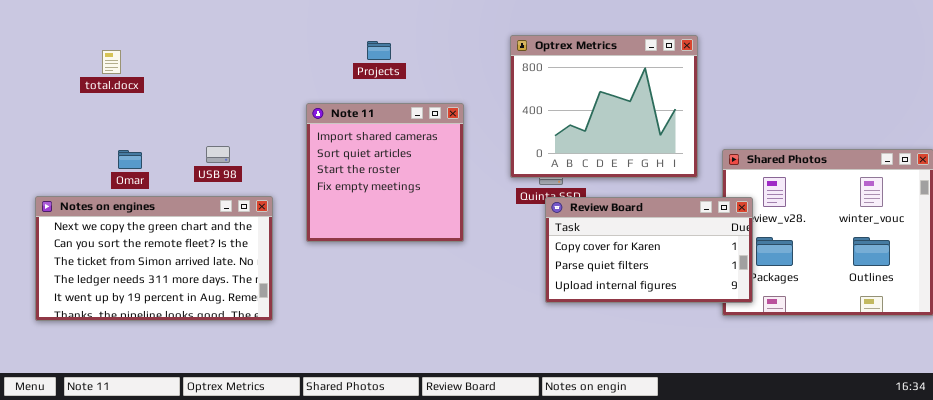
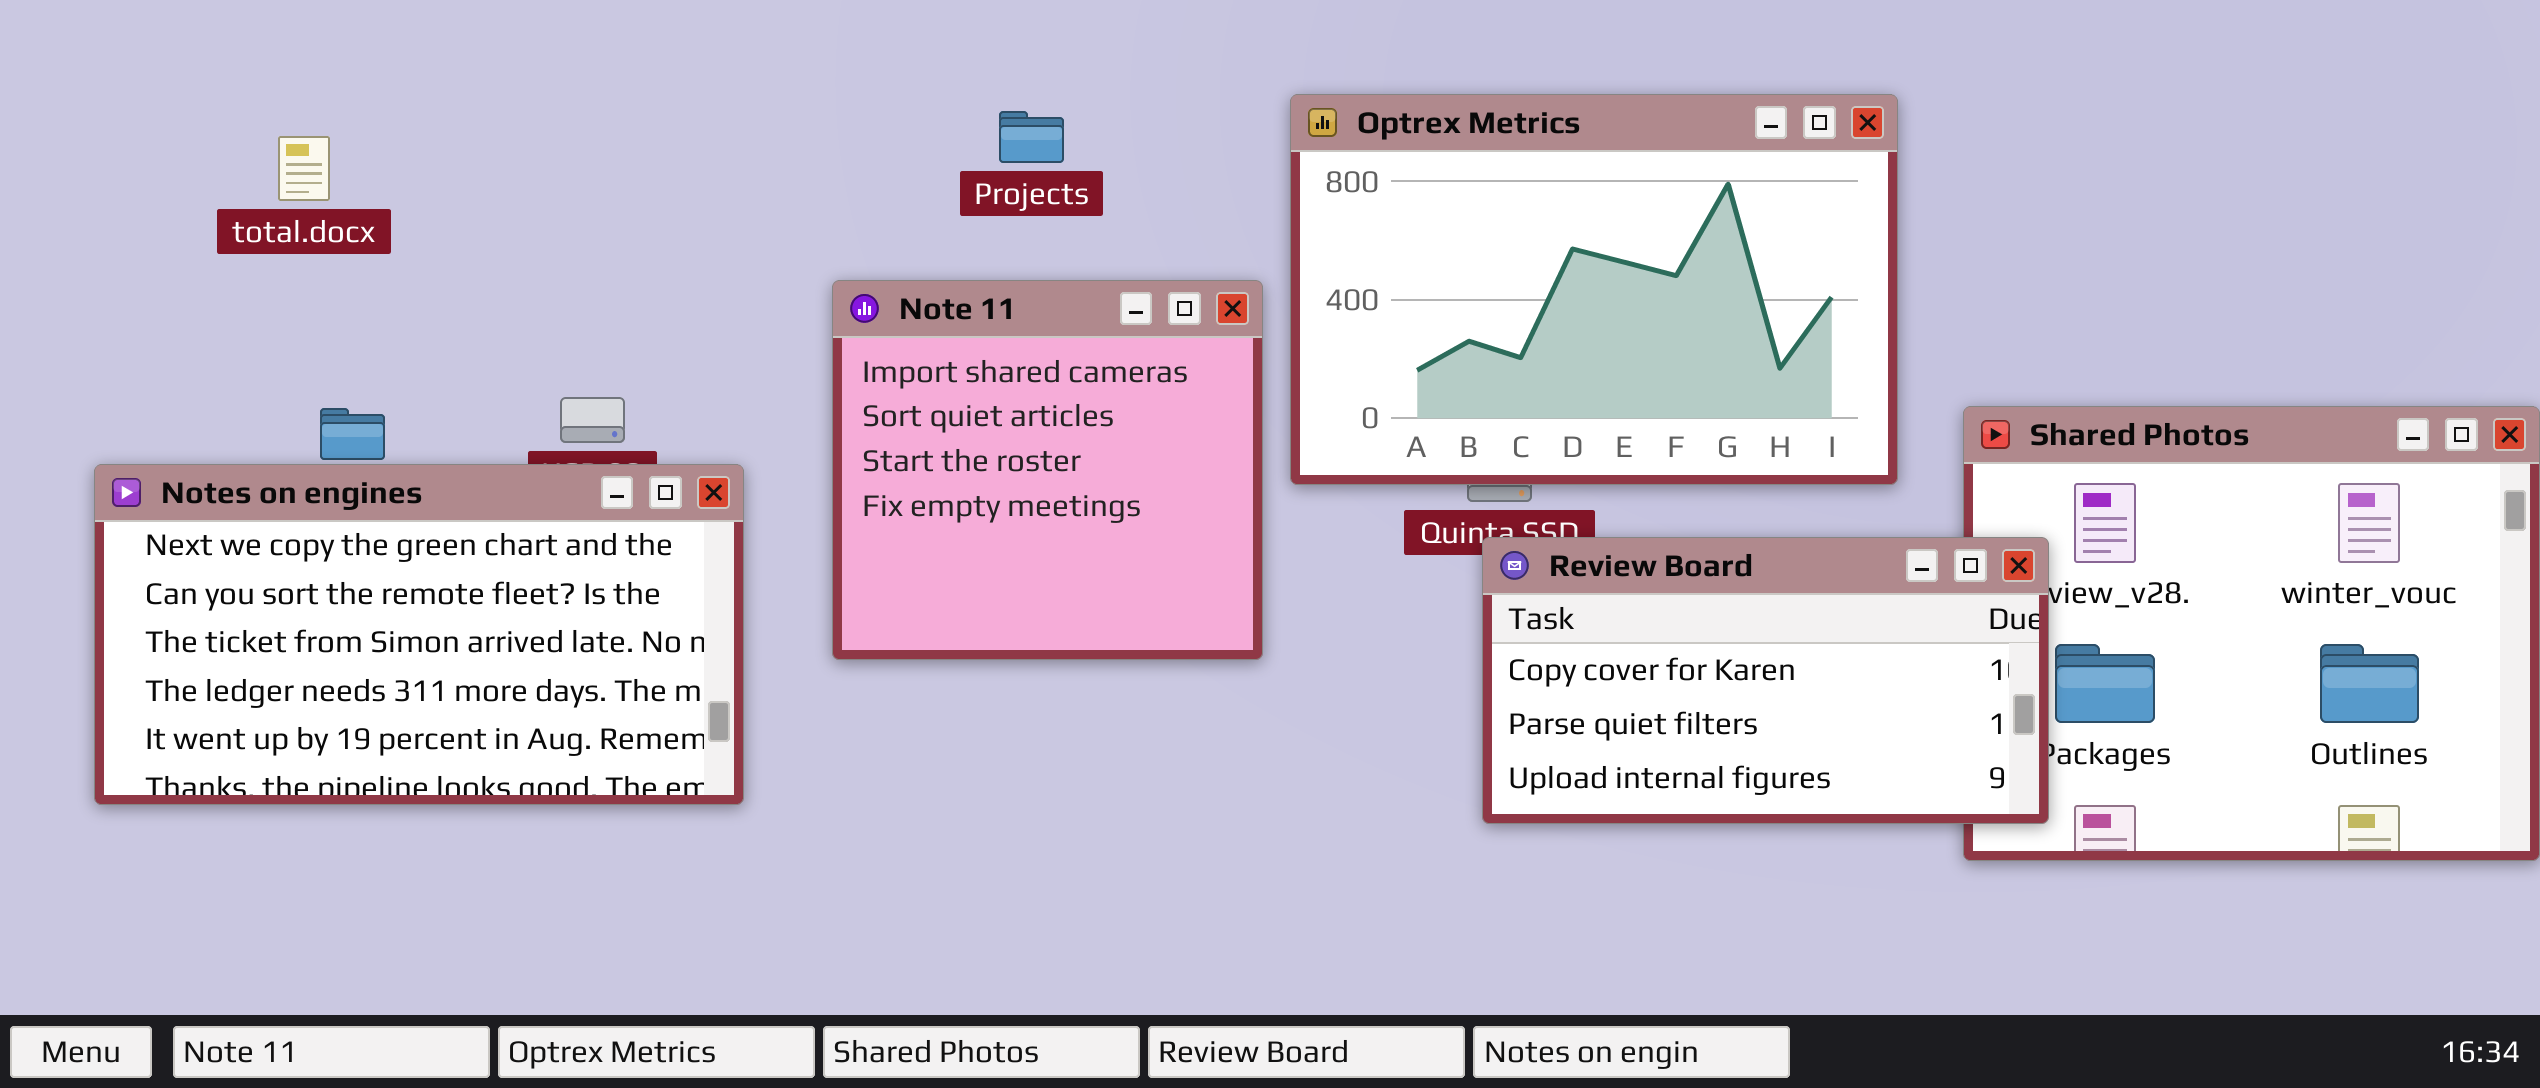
Optrex Metrics: [510,35,698,178] -> [1290,94,1898,485], resized
Notes on engines: [35,196,273,321] -> [94,464,744,805], moved

